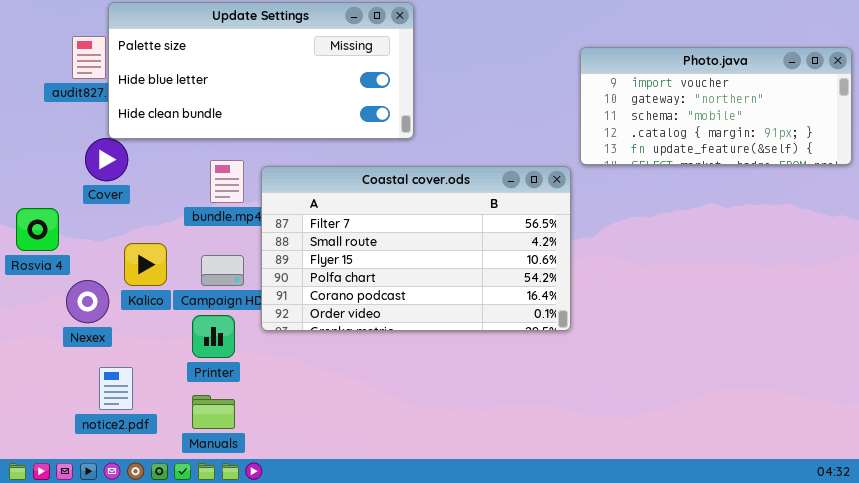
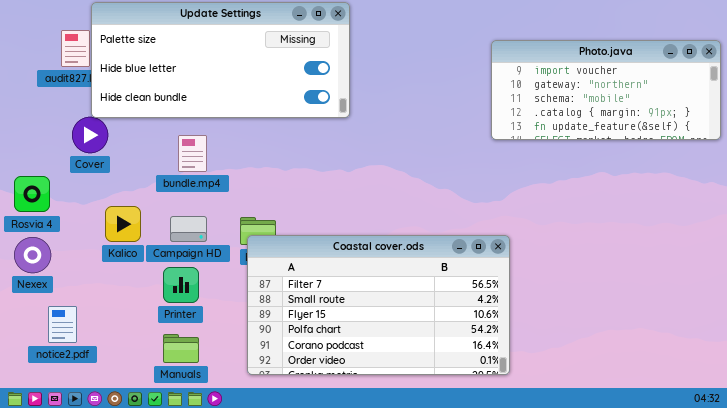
Coastal cover.ods: [261,166,571,331] -> [247,235,510,375], moved
Nexex: [66,280,109,323] -> [14,237,51,273], moved
notice2.pdf: [99,367,133,410] -> [48,306,77,343], moved

